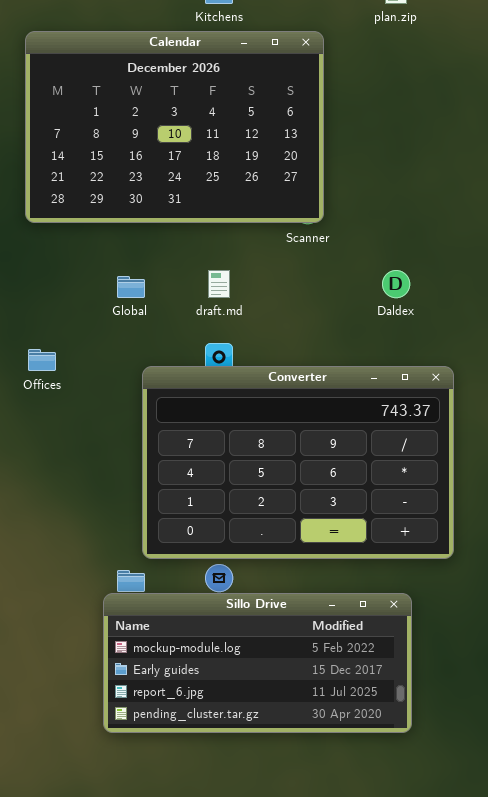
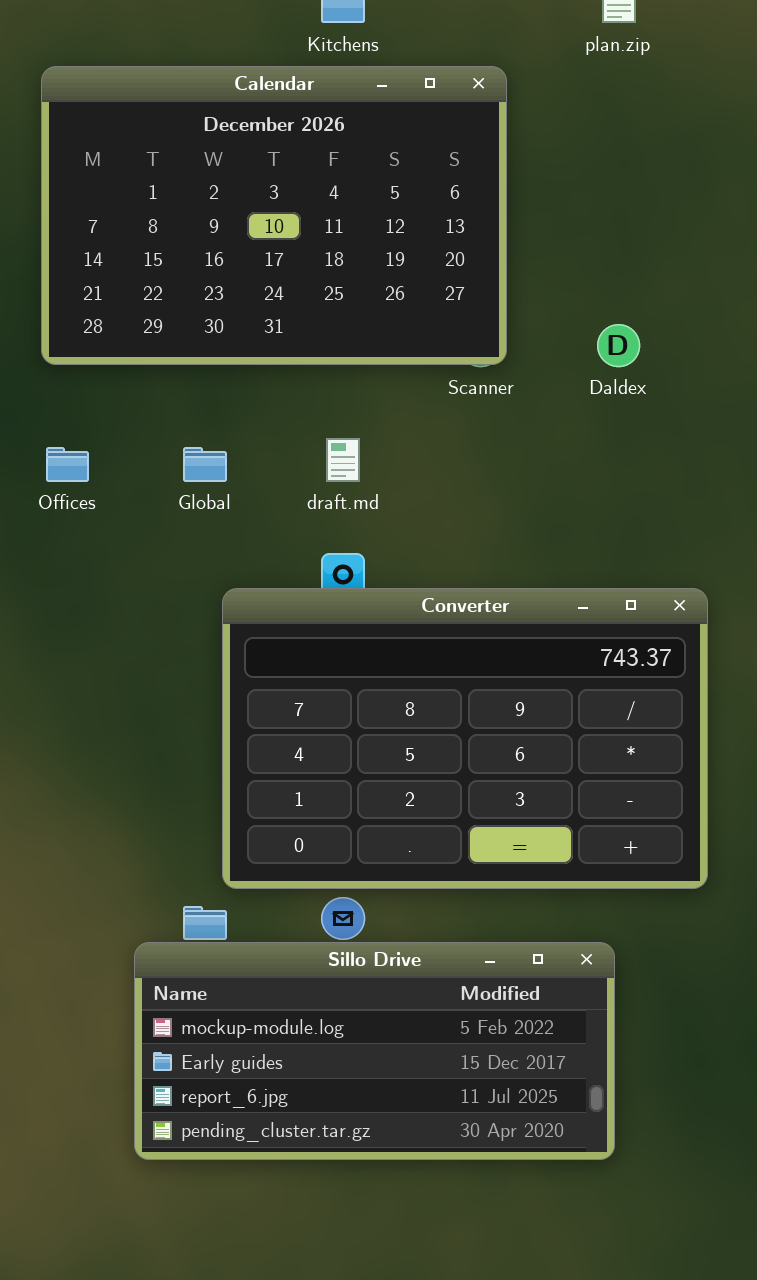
Daldex: [382,270,410,298] -> [597,324,640,367], moved
Offices: [28,349,56,371] -> [46,447,89,482], moved
Sillo Drive: [103,593,412,733] -> [134,942,615,1160], moved

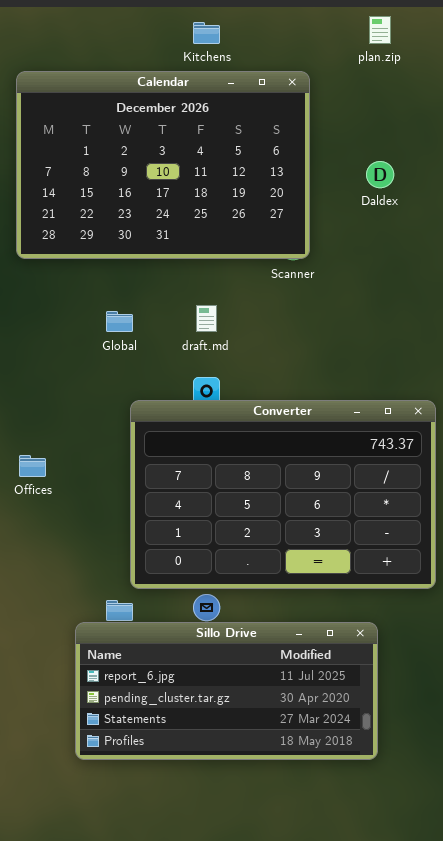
Daldex: [597,324,640,367] -> [366,161,394,188], moved
Offices: [46,447,89,482] -> [19,455,46,477], moved
Sillo Drive: [134,942,615,1160] -> [75,622,378,760], scrolled down 2 rows

